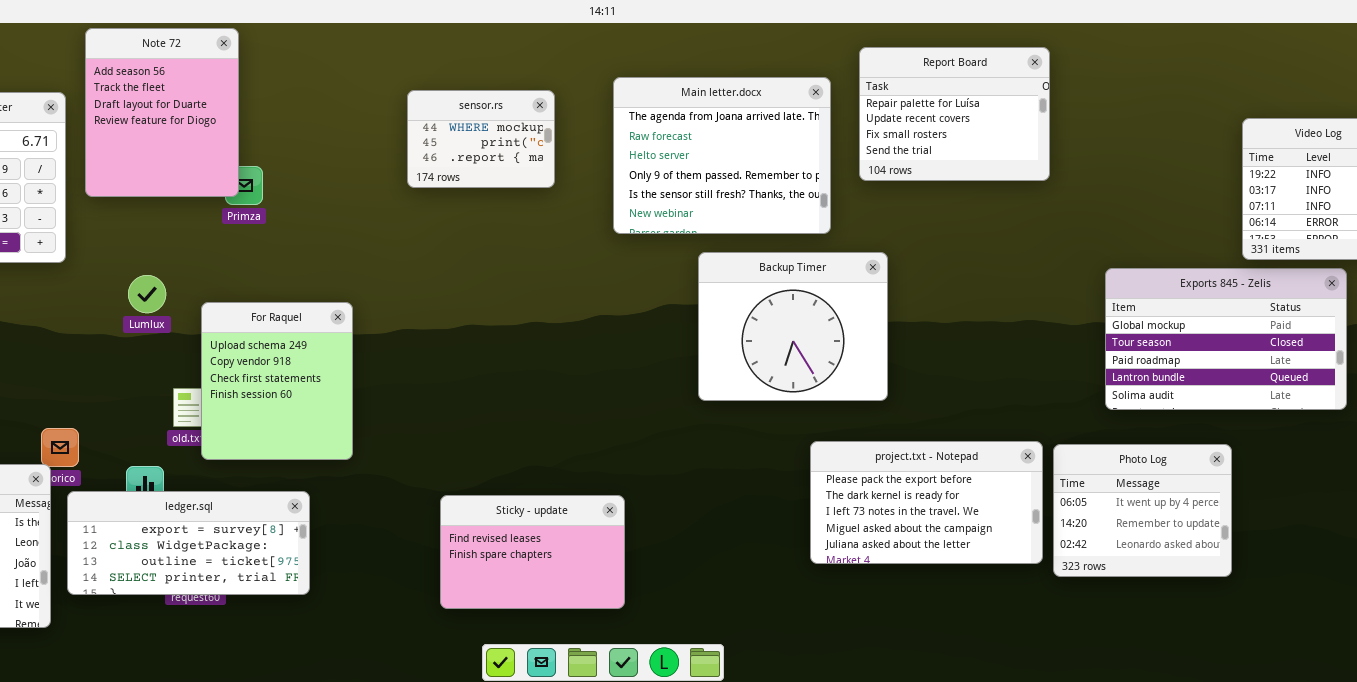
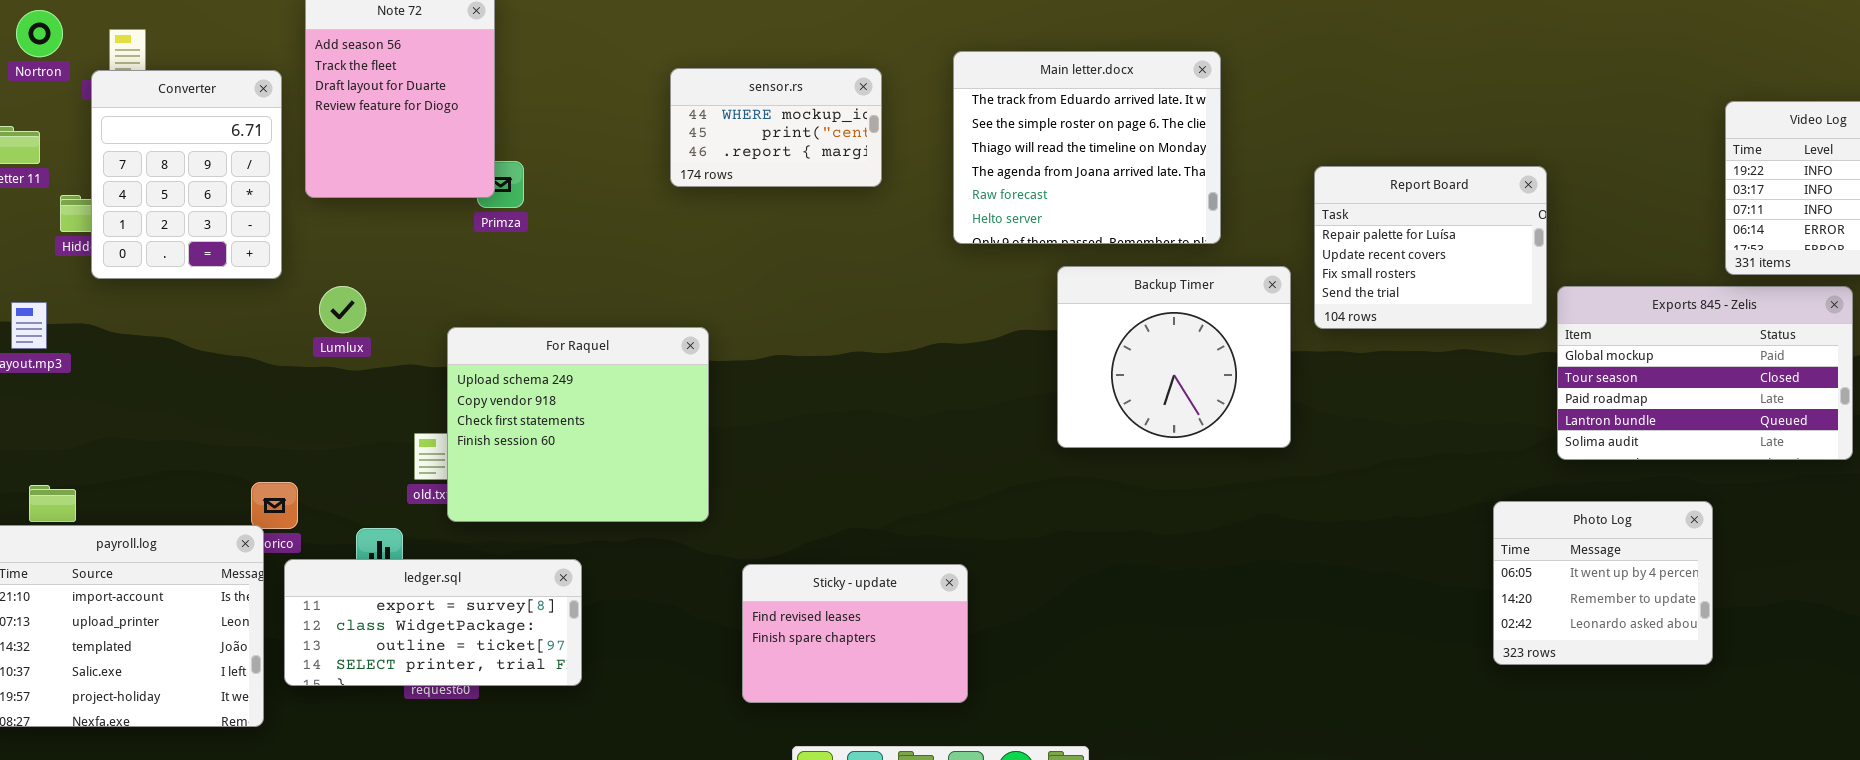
Report Board: [859,47,1050,181] -> [1314,166,1547,329], moved
Main letter.docx: [613,77,831,234] -> [953,51,1221,244], scrolled up 3 rows
sensor.rs: [407,90,555,188] -> [670,68,882,187], resized
Lumlux: [128,275,166,313] -> [319,286,366,333], moved
For Raquel: [201,302,353,460] -> [447,327,709,522], resized
project.txt - Notepad: [810,441,1043,564] -> none, closed

